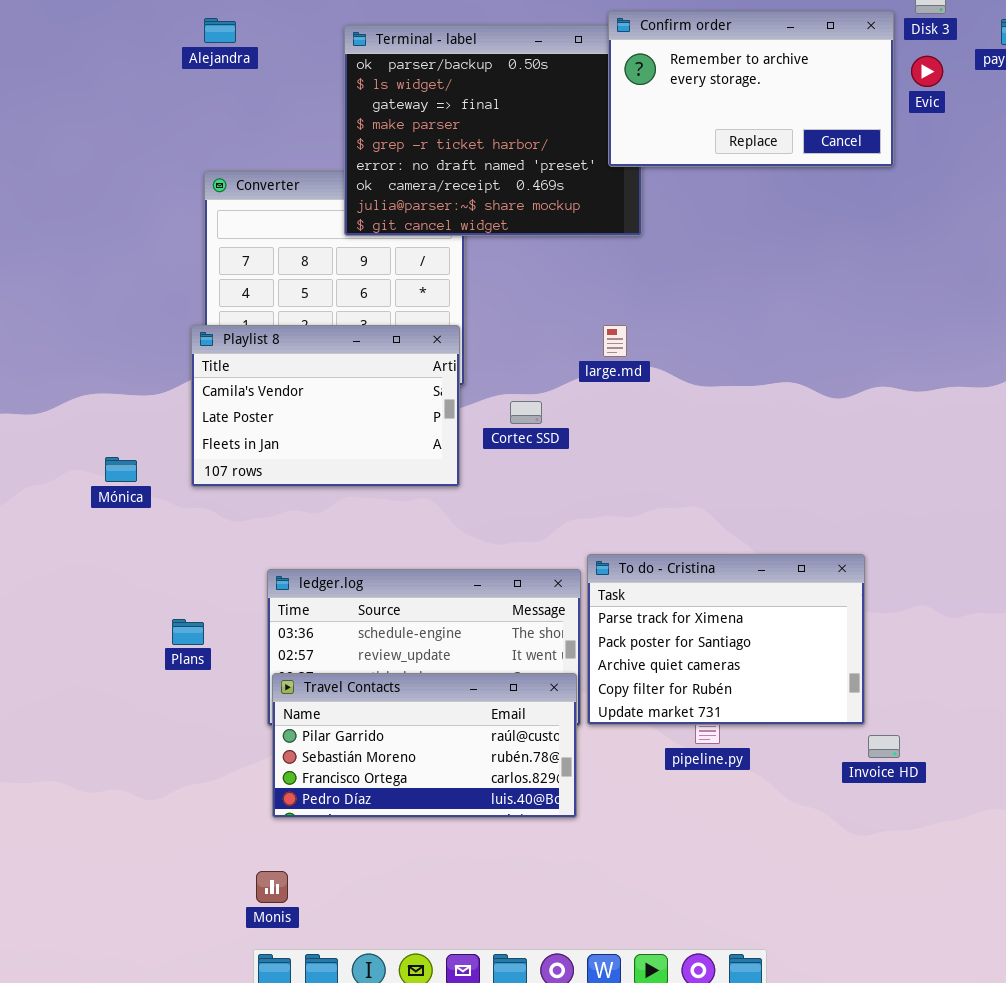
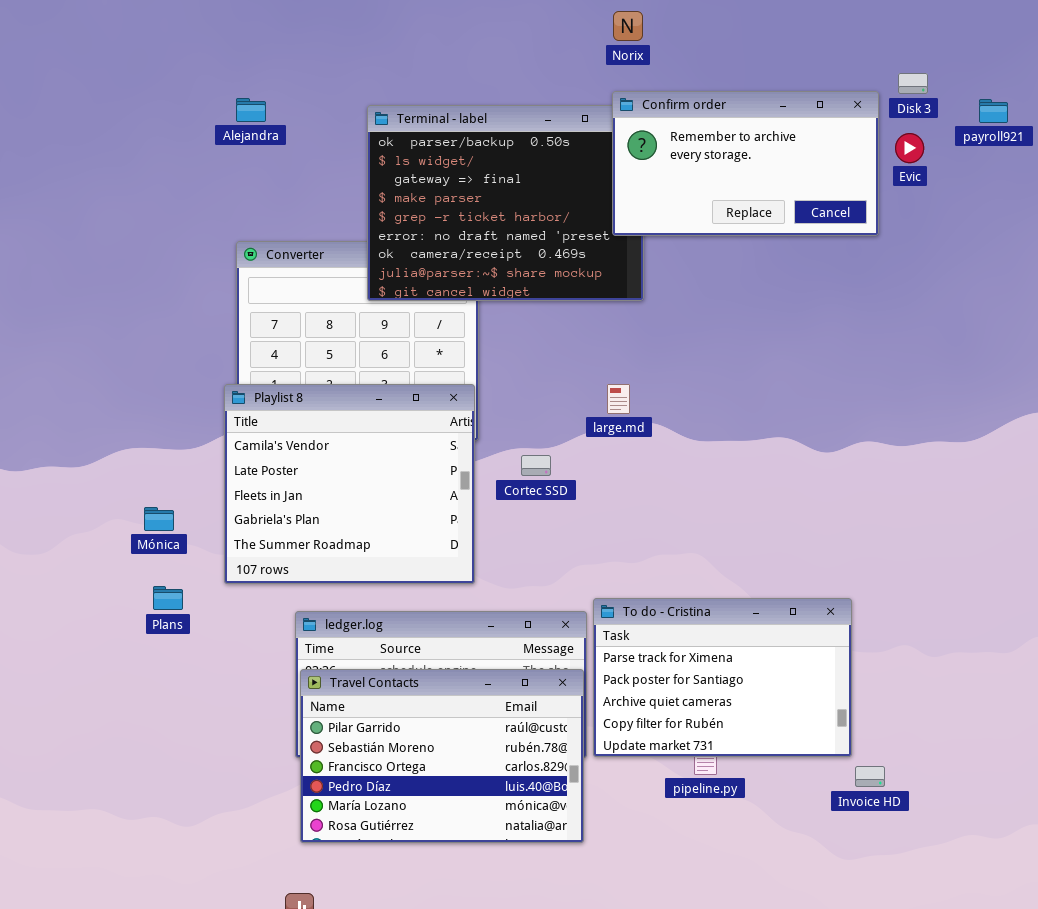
Playlist 8: [191,325,460,487] -> [224,384,475,584], resized
Plans: [172,619,204,645] -> [153,586,183,610], moved
Travel Contacts: [272,673,577,818] -> [300,669,584,843], resized

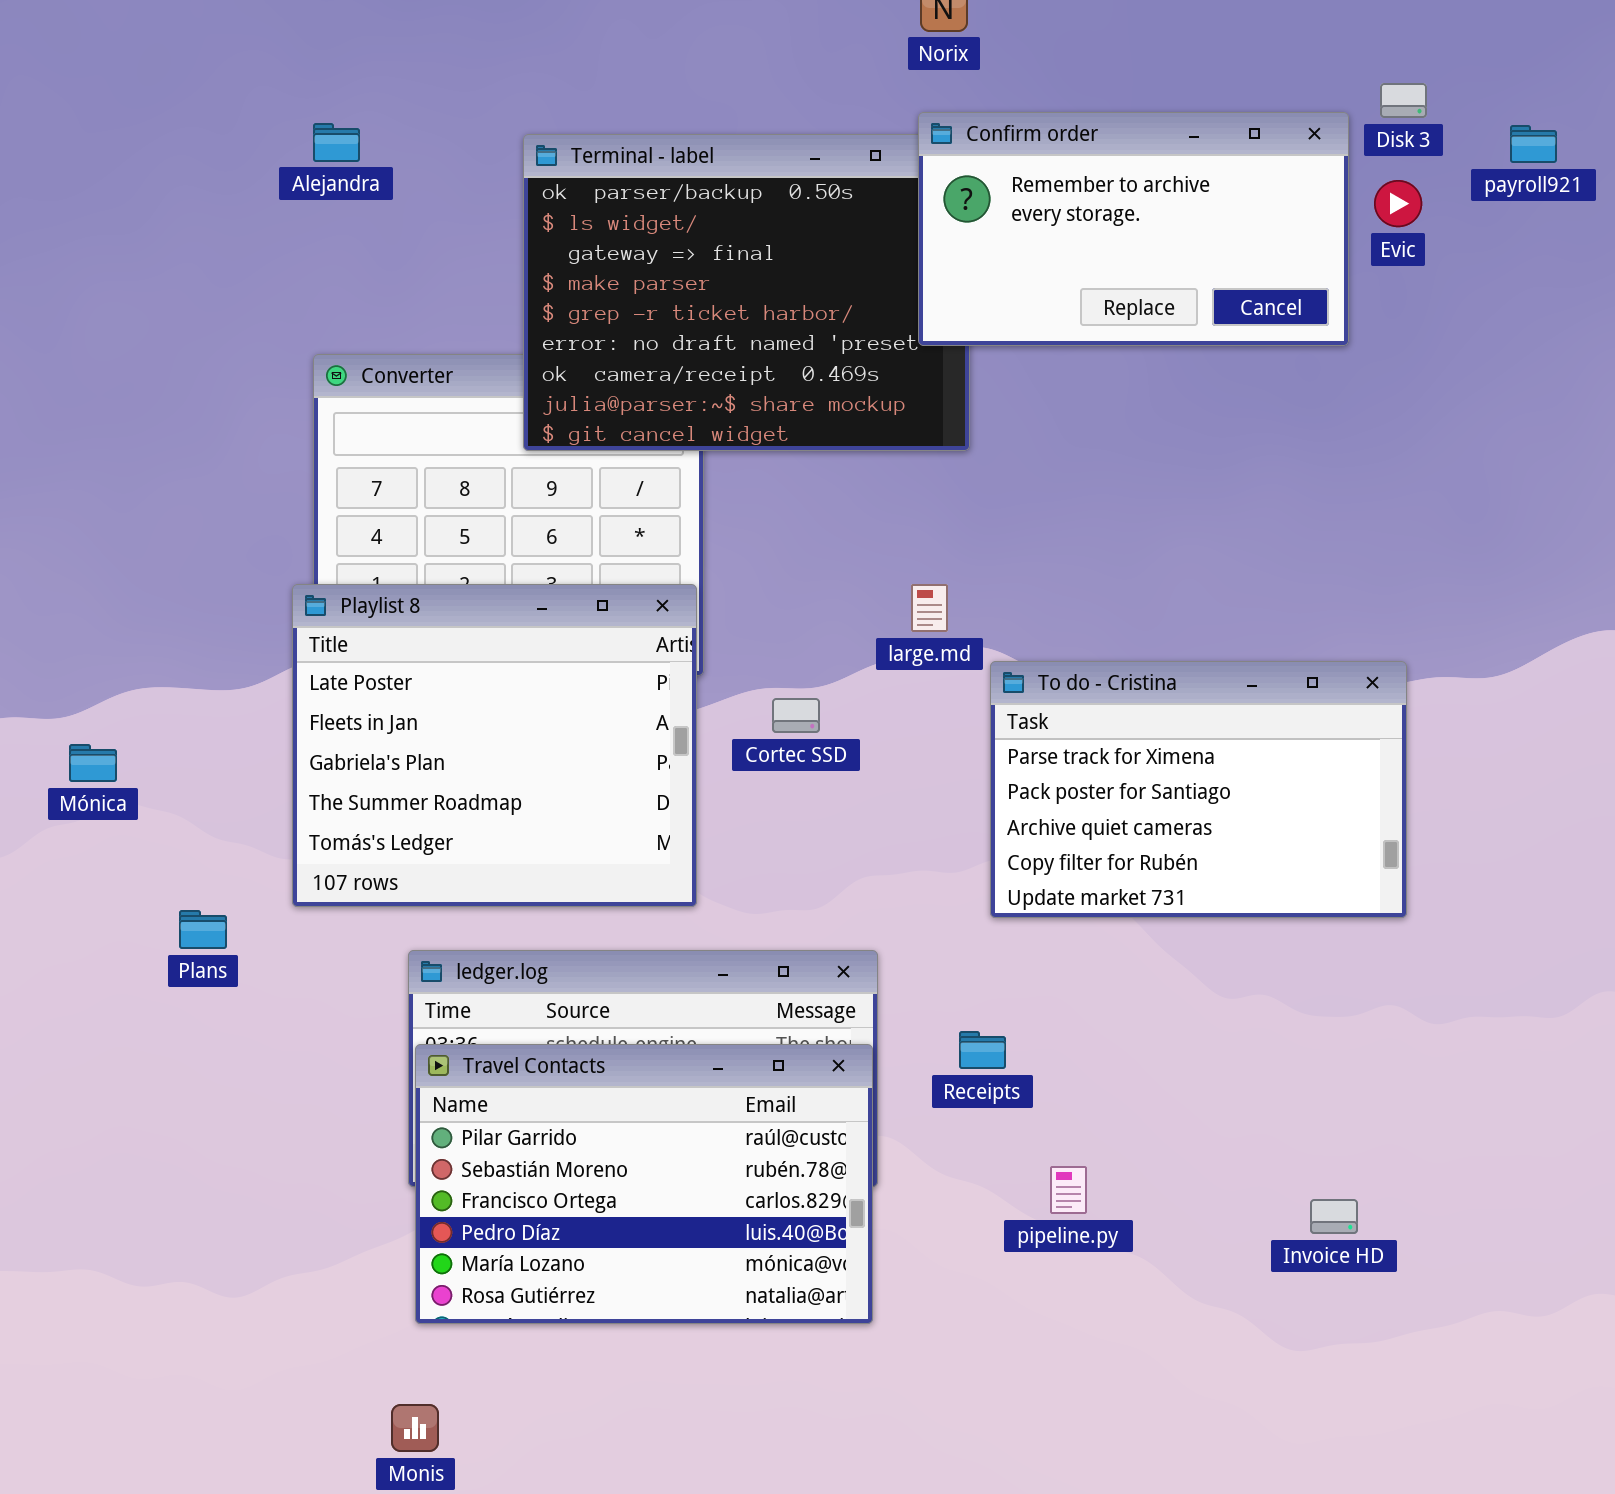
Playlist 8: [224,384,475,584] -> [292,584,697,907], scrolled down 1 row
Mónica: [144,507,174,531] -> [69,744,117,782], moved
To do - Cristina: [593,598,852,757] -> [990,661,1407,918], moved

